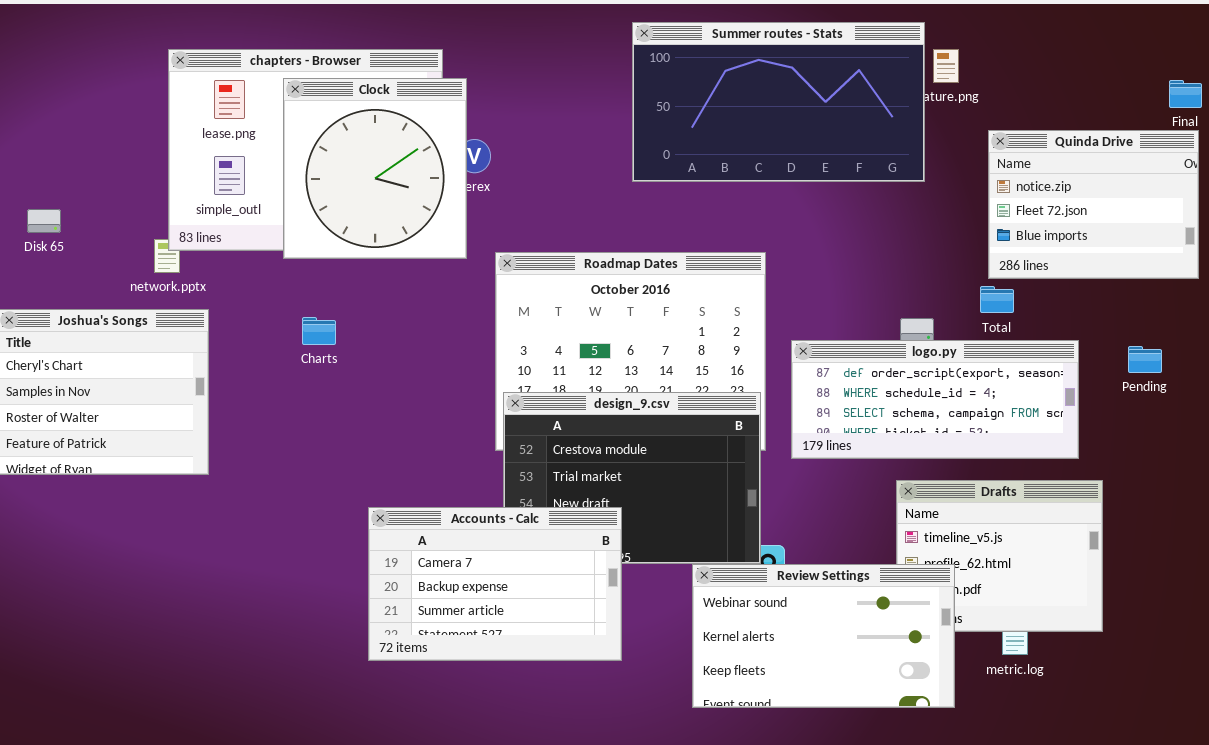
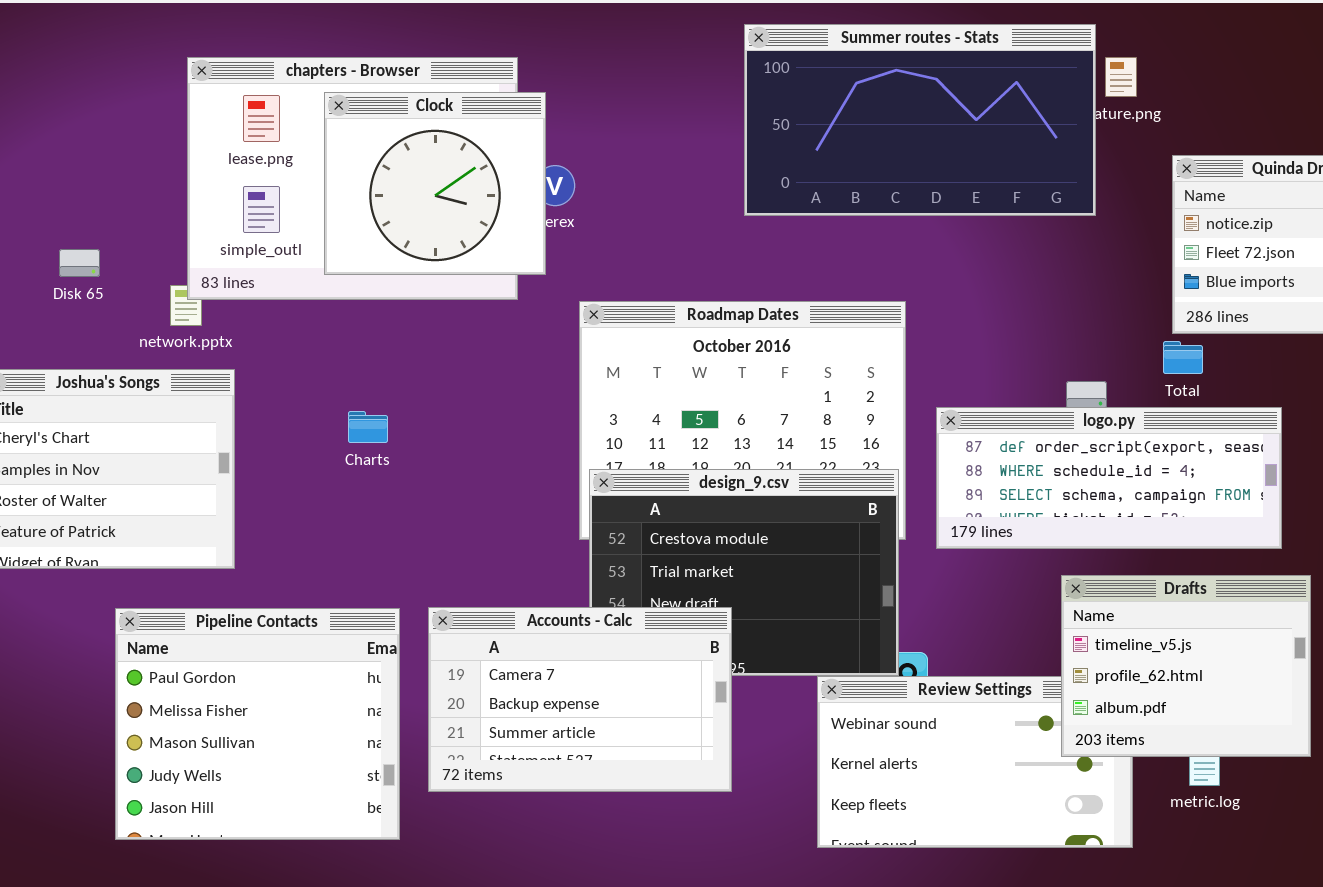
Clock: [283,78,467,259] -> [324,92,546,275], resized
Disk 65: [27,209,61,233] -> [59,249,100,277], moved
Charts: [302,317,336,345] -> [348,411,388,443], moved
Drafts: [896,480,1103,632] -> [1061,575,1311,757], raised
Pipeline Contacts: none -> [115,608,400,840], opened

